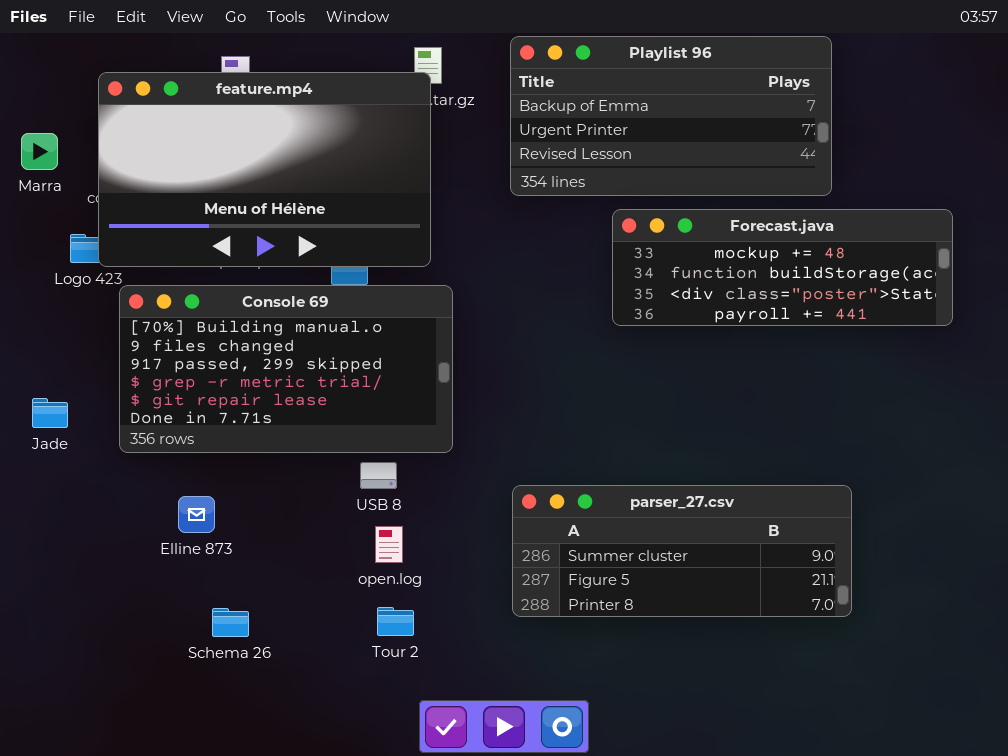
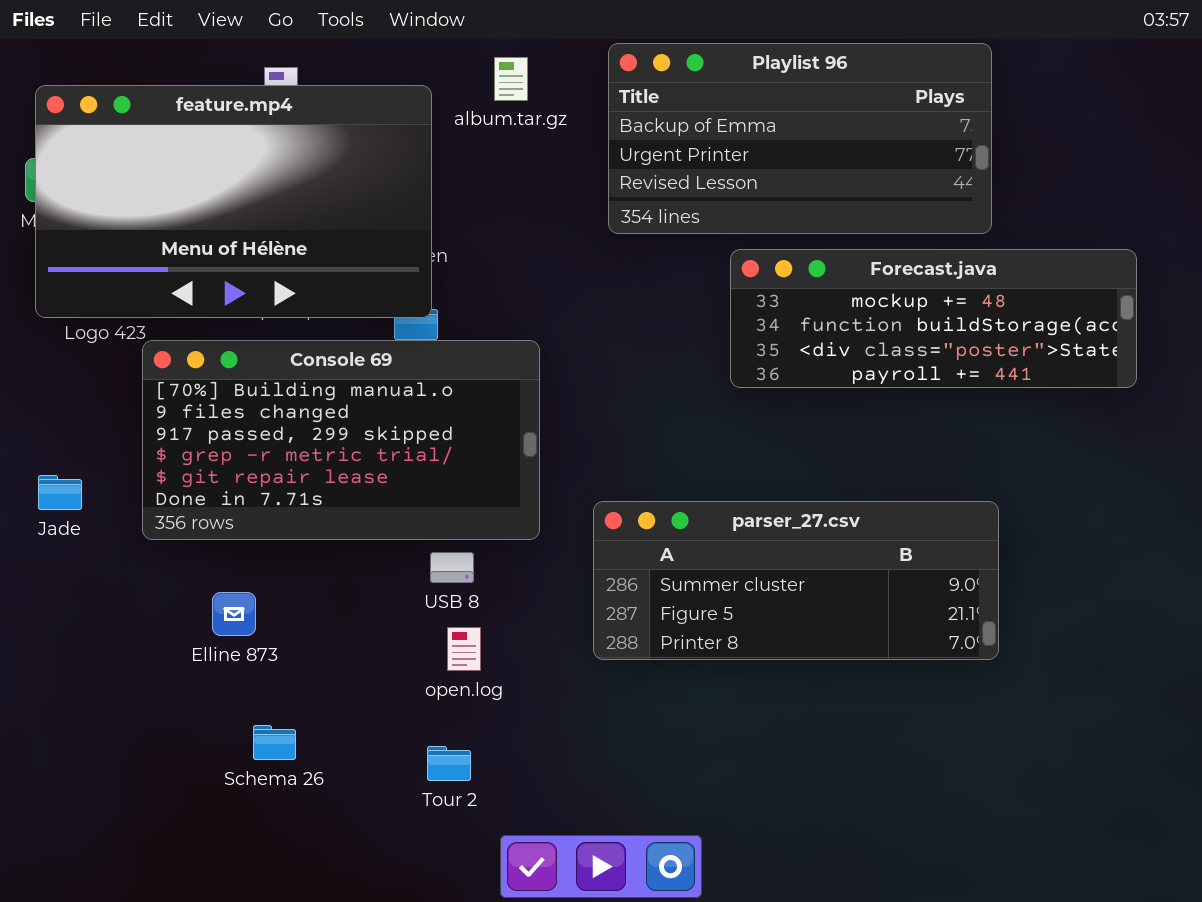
feature.mp4: [98,72,431,267] -> [35,85,432,318], moved
parser_27.csv: [512,485,852,617] -> [593,501,999,660], moved
Tour 2: [377,607,414,636] -> [427,746,471,781], moved

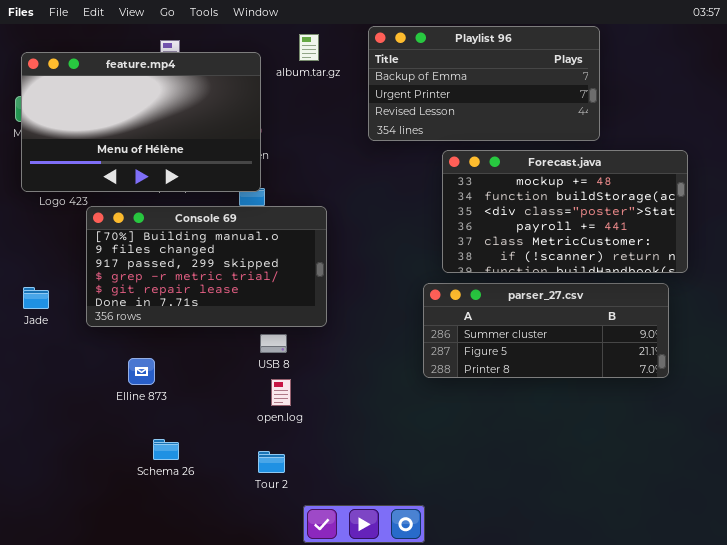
Forecast.java: [730,249,1137,388] -> [442,150,688,273], resized
parser_27.csv: [593,501,999,660] -> [423,283,669,378], moved

